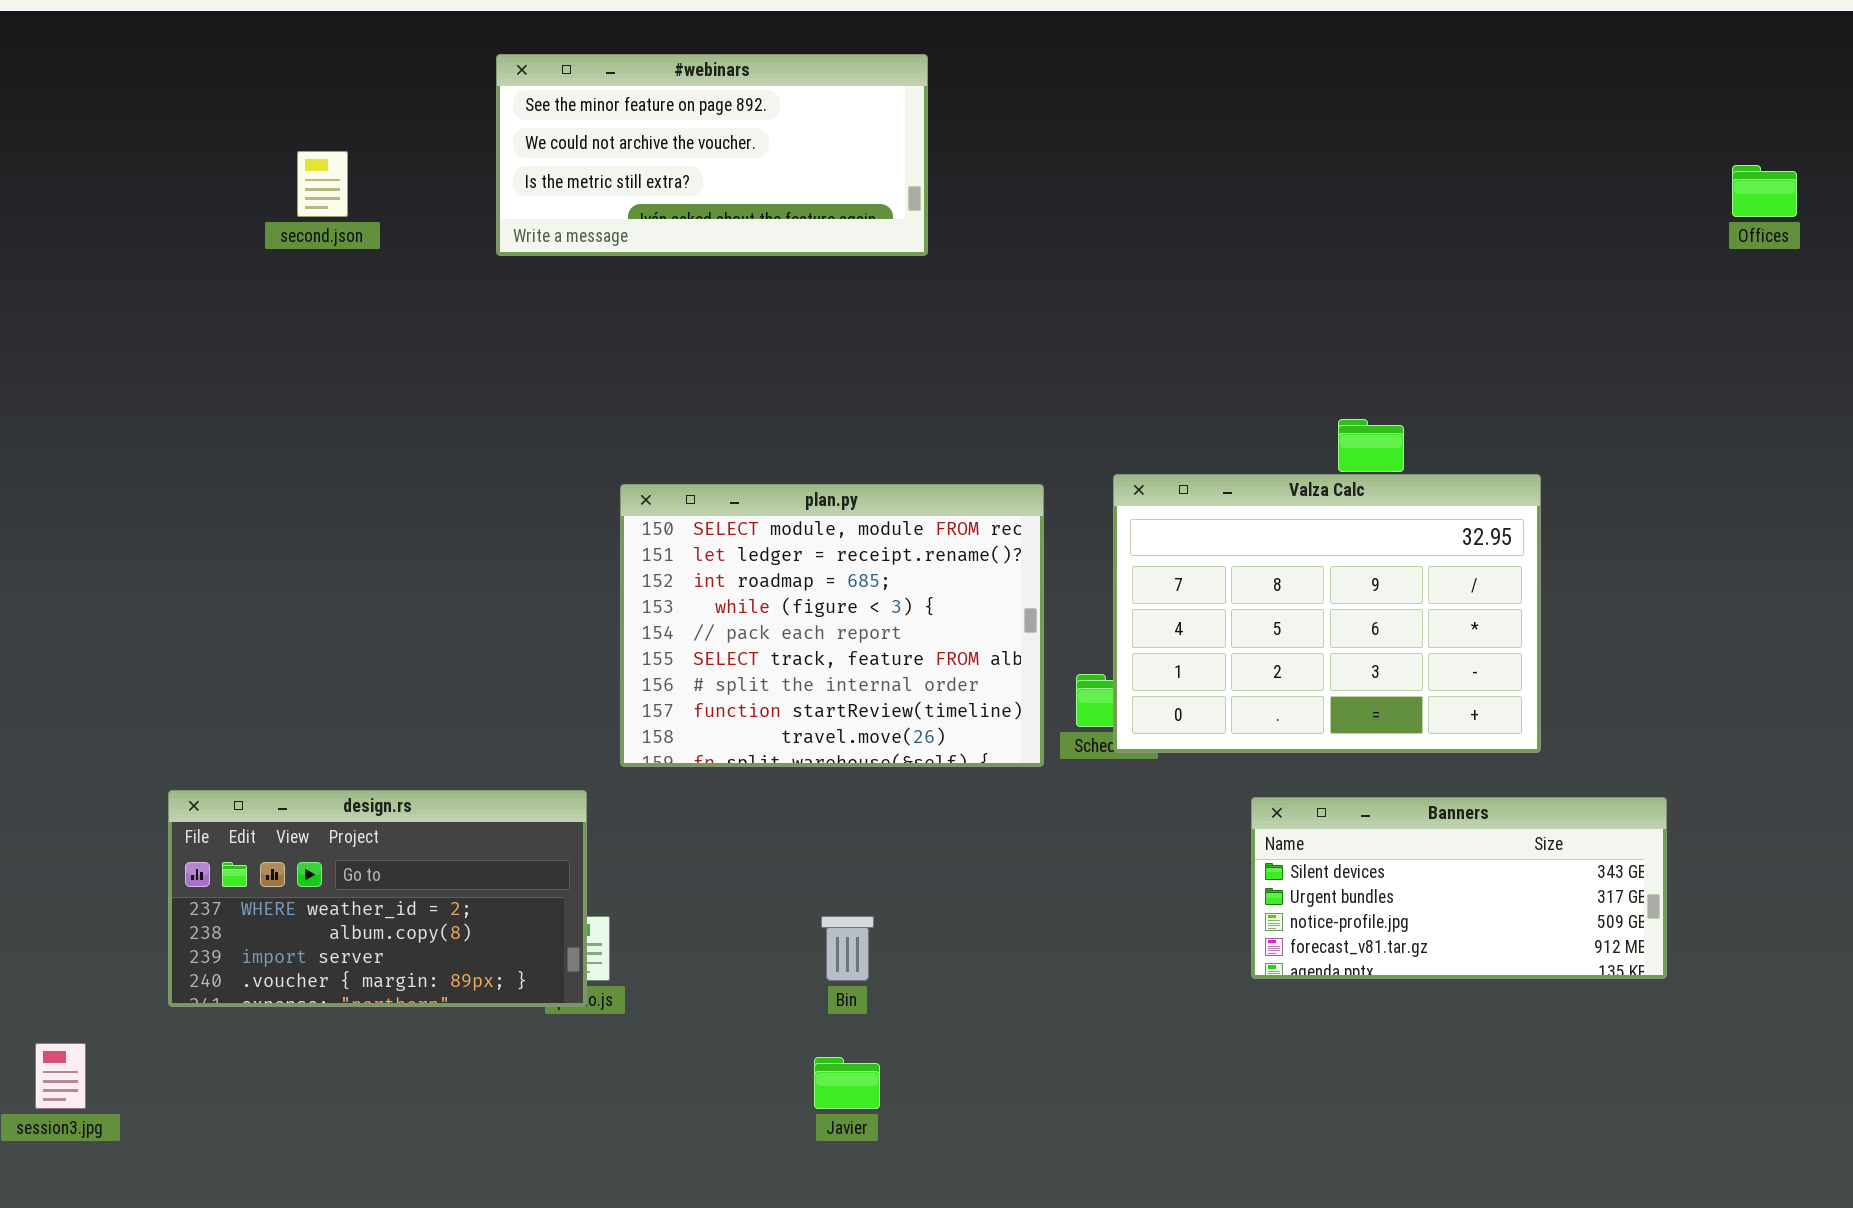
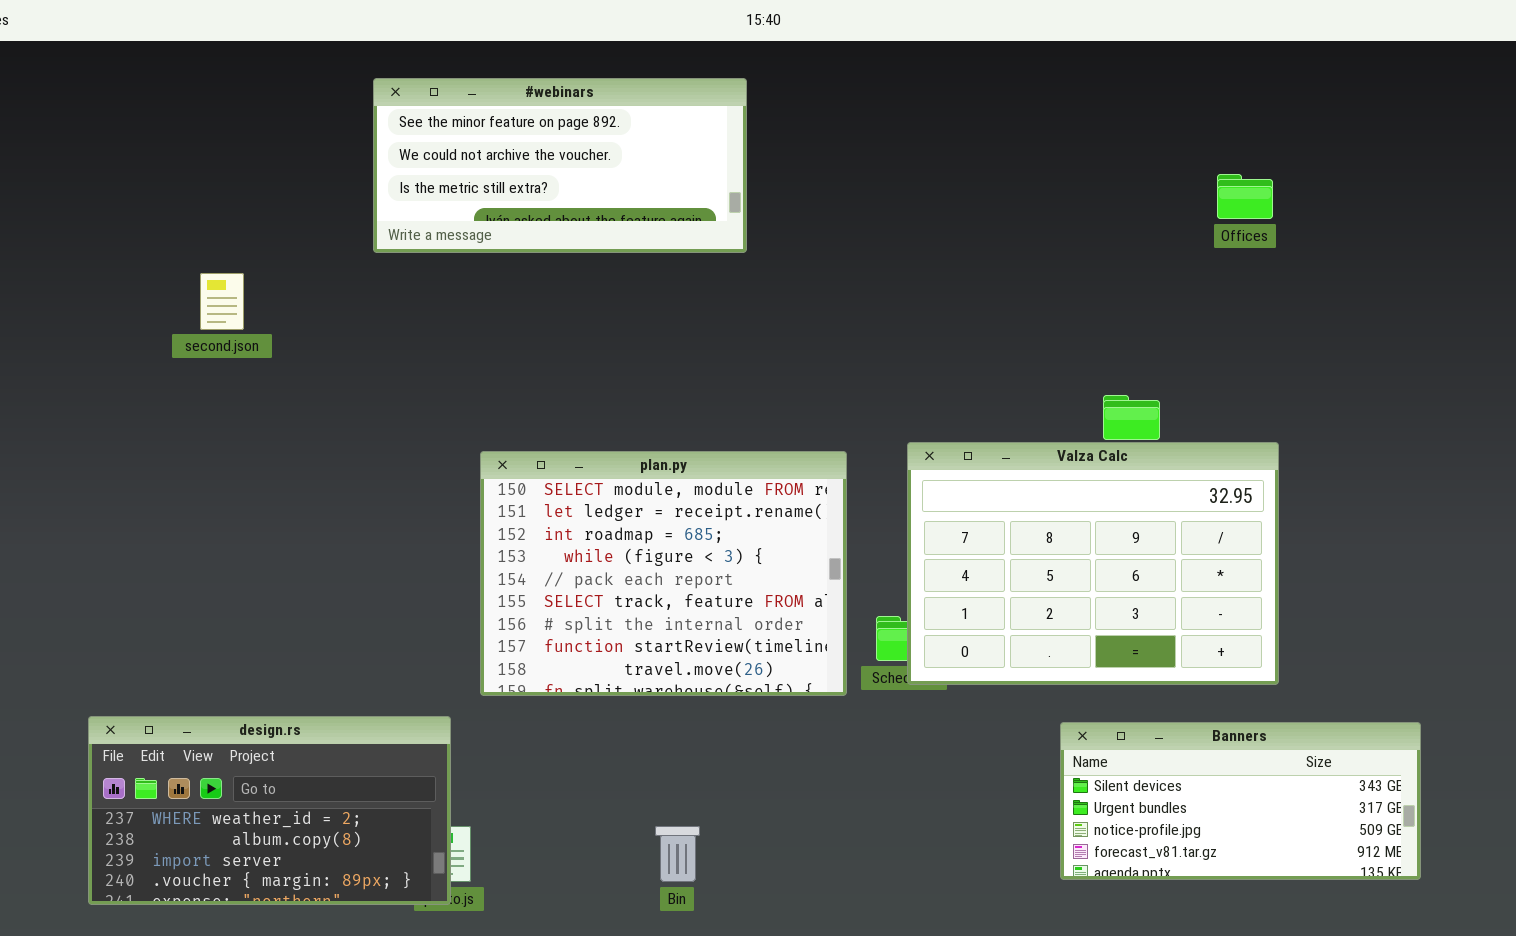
second.json: [297,151,348,217] -> [200,273,244,330], moved
Offices: [1732,165,1797,217] -> [1217,174,1273,219], moved
Banners: [1251,797,1667,979] -> [1060,722,1421,880], moved

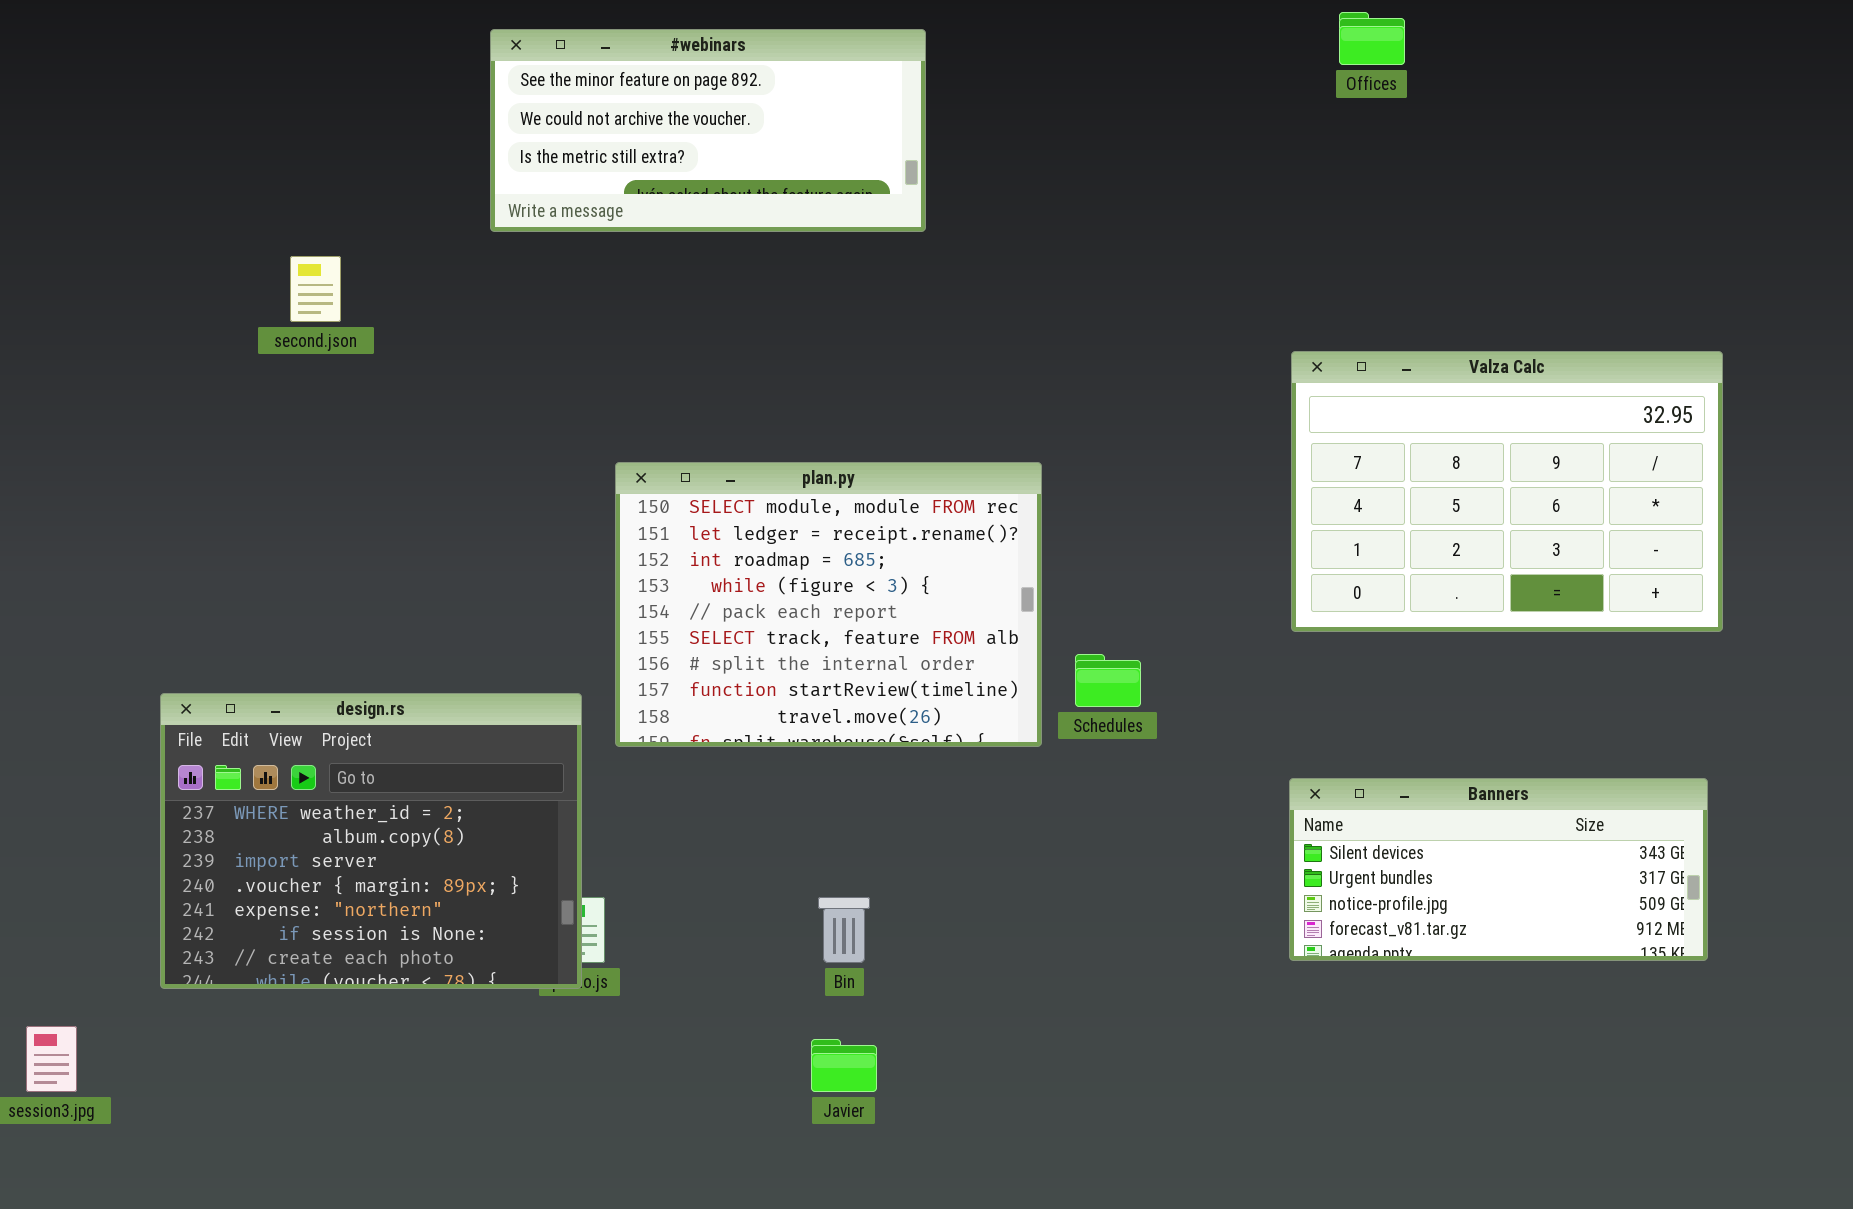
Offices: [1217,174,1273,219] -> [1339,12,1405,65], moved
Valza Calc: [907,442,1279,685] -> [1291,351,1723,632], moved
design.rs: [88,716,451,905] -> [160,693,582,989], resized

